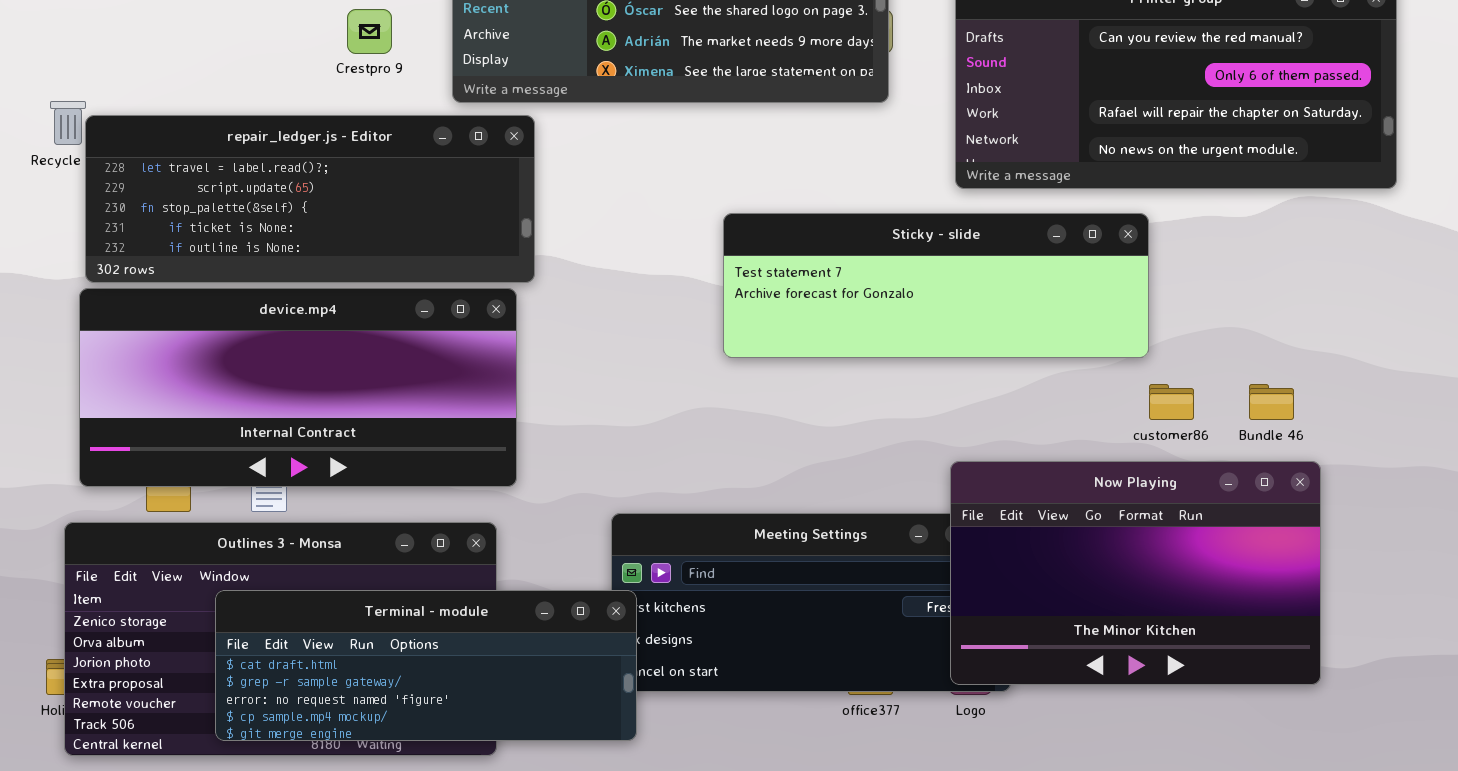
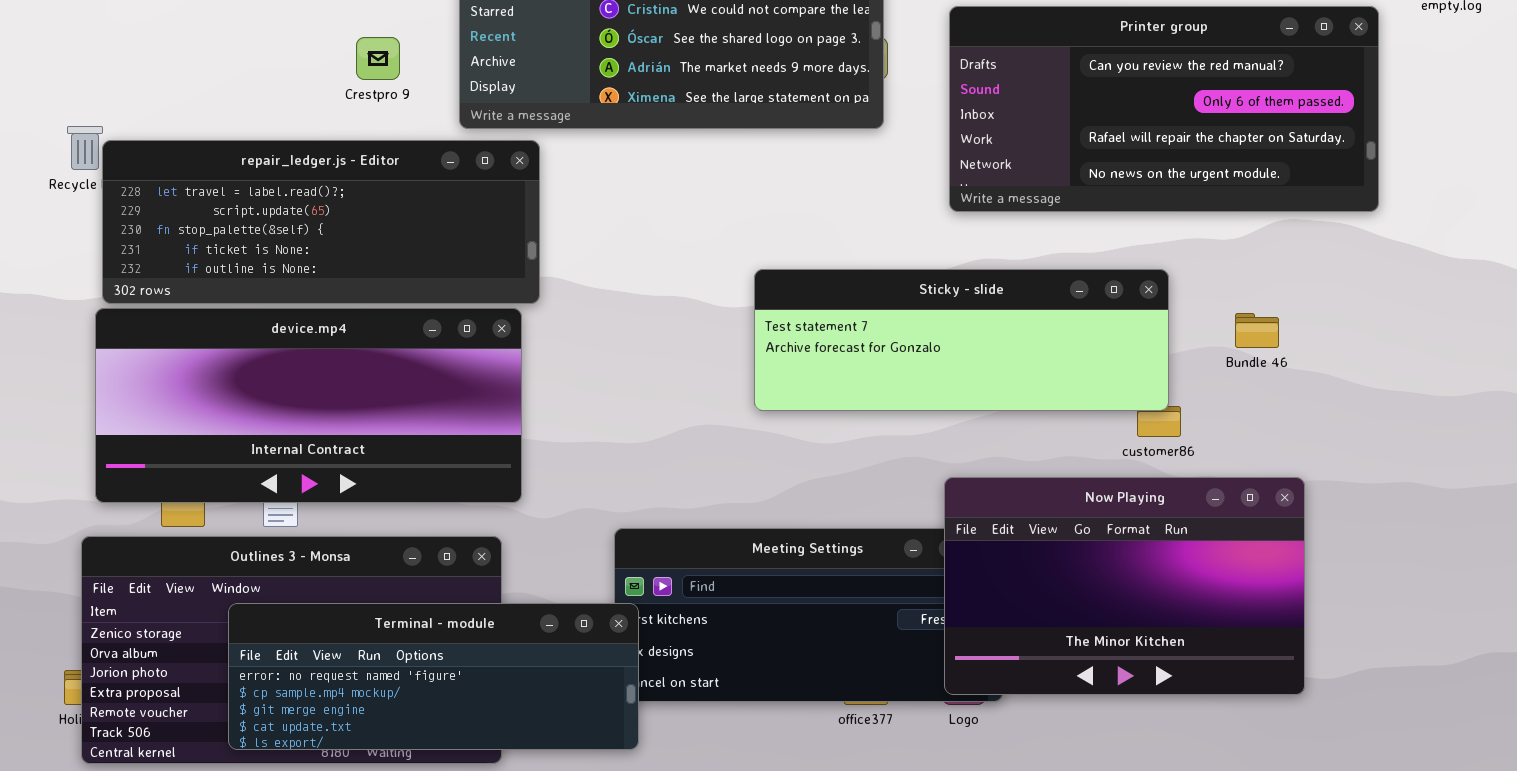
Sticky - slide: [723,213,1149,358] -> [754,269,1169,411], moved
Bundle 46: [1249,384,1294,420] -> [1235,313,1279,348], moved
Terminal - module: [215,590,637,741] -> [228,603,639,750], scrolled down 2 rows

